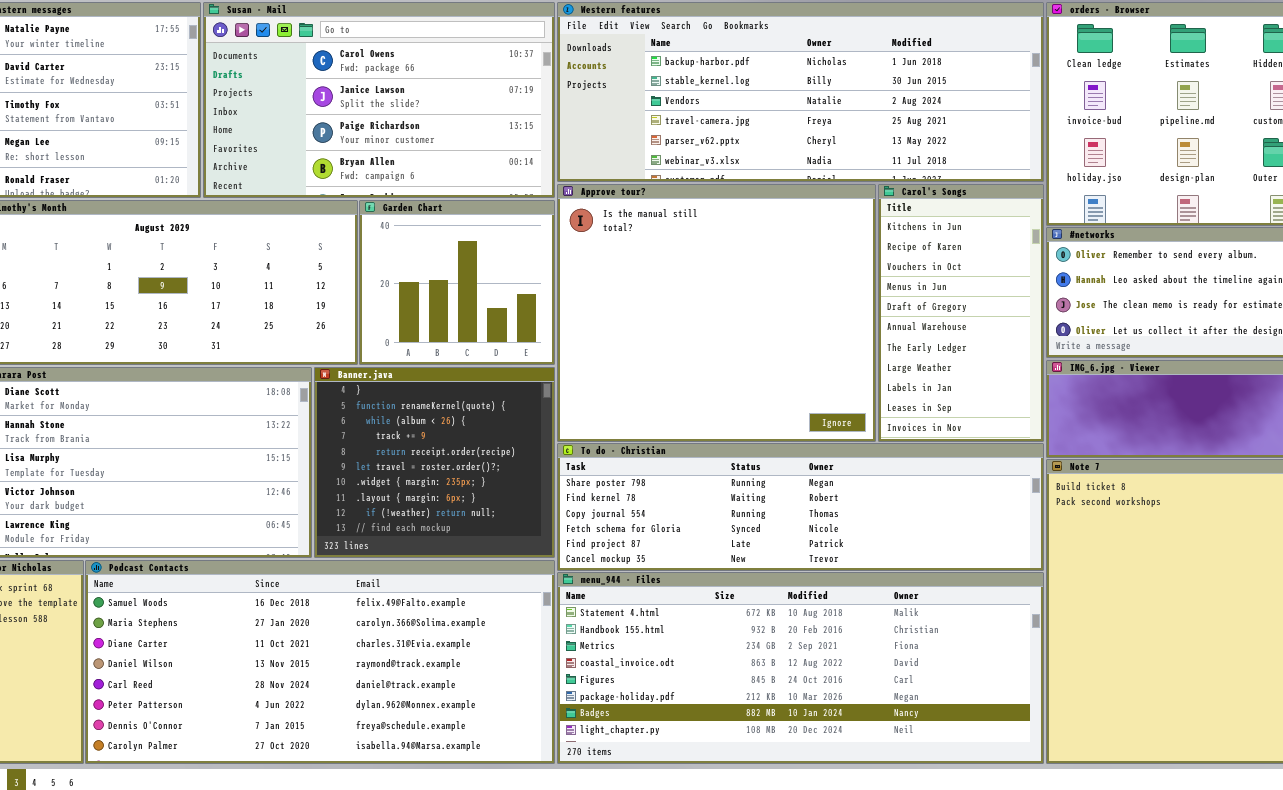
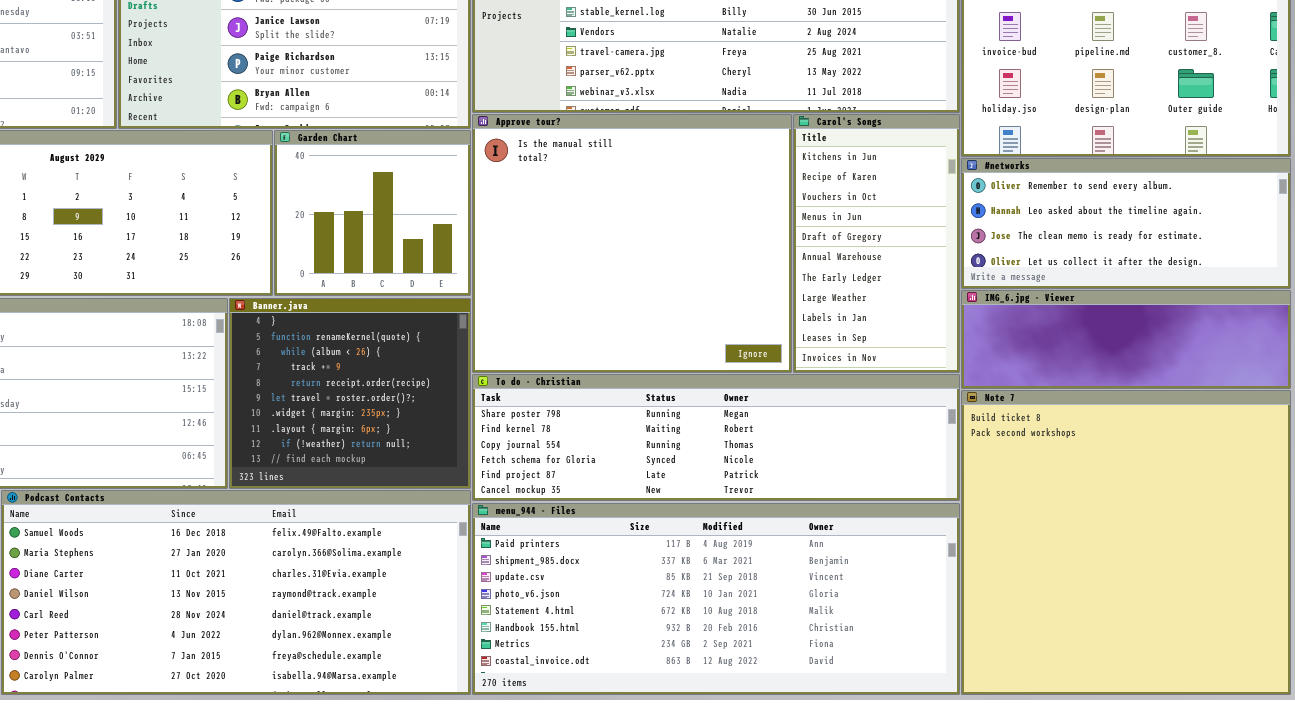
menu_944 - Files: [557,572,1044,764] -> [472,503,960,695], scrolled up 4 rows

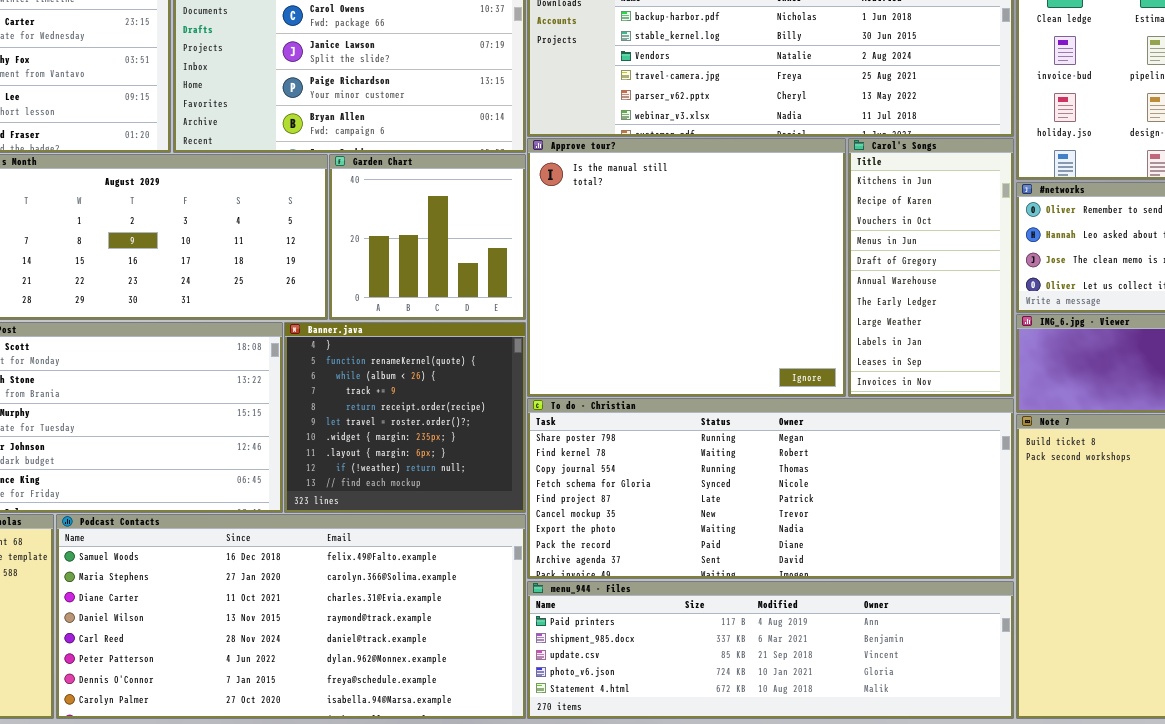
To do - Christian: [472,374,960,501] -> [527,398,1014,579], resized
menu_944 - Files: [472,503,960,695] -> [527,581,1014,719], resized

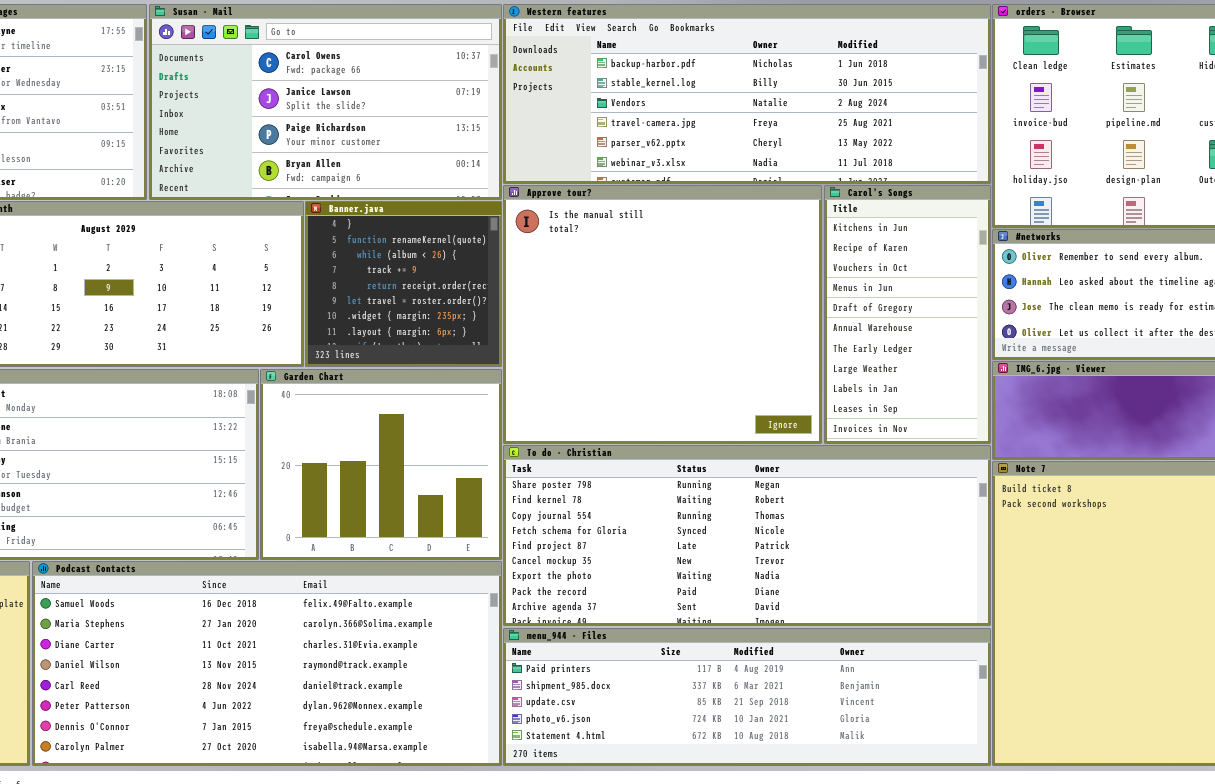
Garden Chart: [329,154,526,320] -> [260,369,502,560], moved, resized
Banner.java: [284,322,526,513] -> [305,201,502,367], moved, resized

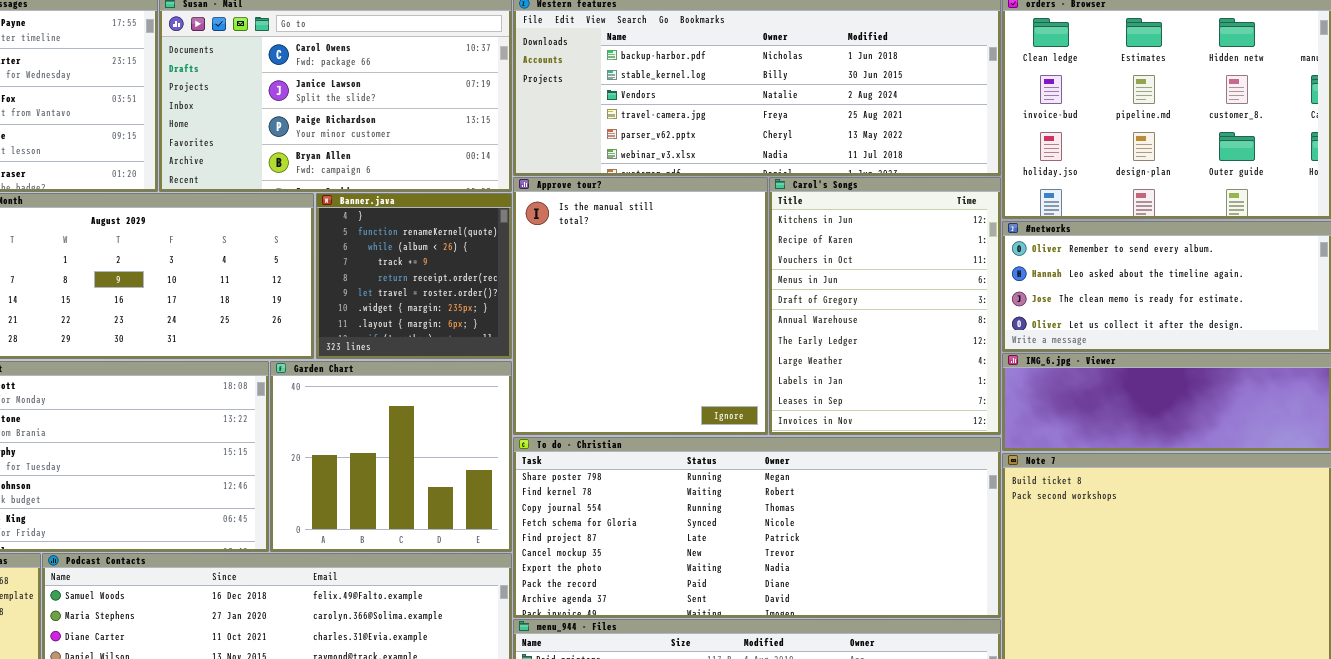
Approve tour?: [503,185,822,444] -> [513,177,768,435], resized
Carol's Songs: [824,185,991,444] -> [769,177,1001,435], resized

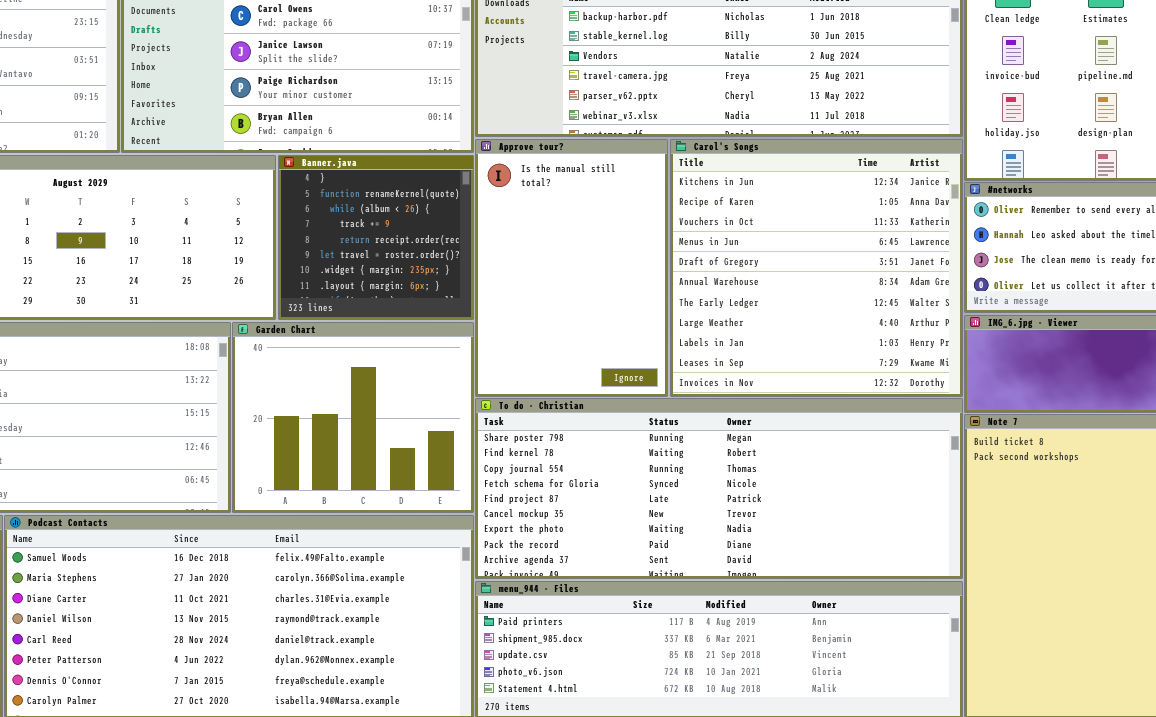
Approve tour?: [513,177,768,435] -> [475,139,668,397], resized
Carol's Songs: [769,177,1001,435] -> [670,139,963,397], resized

